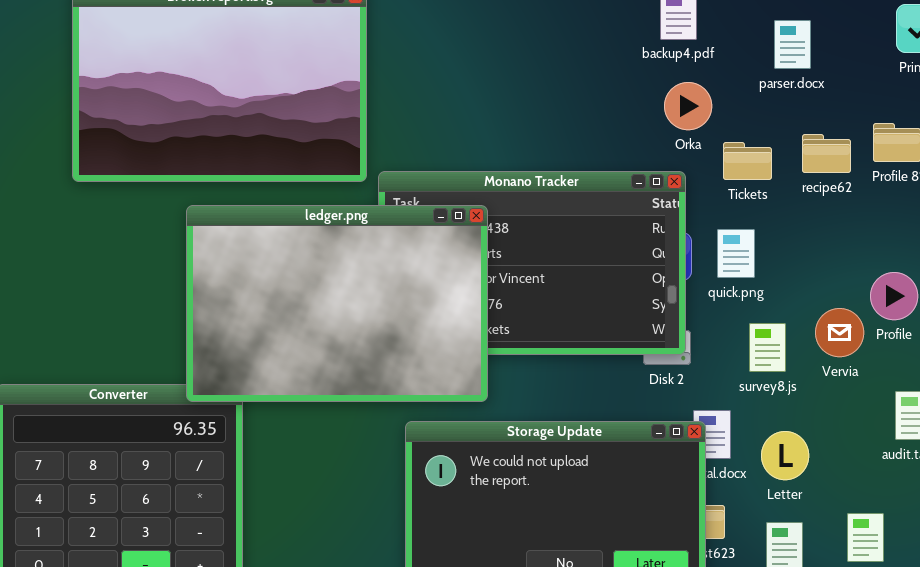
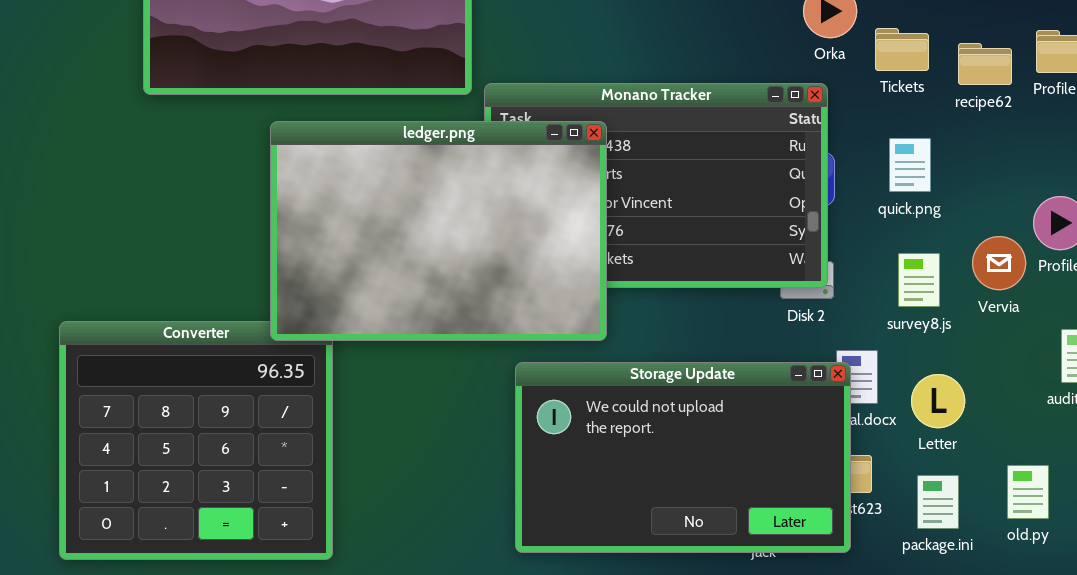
Tickets: [723,142,772,180] -> [875,28,929,71], moved
quick.png: [717,229,755,278] -> [889,138,931,192], moved

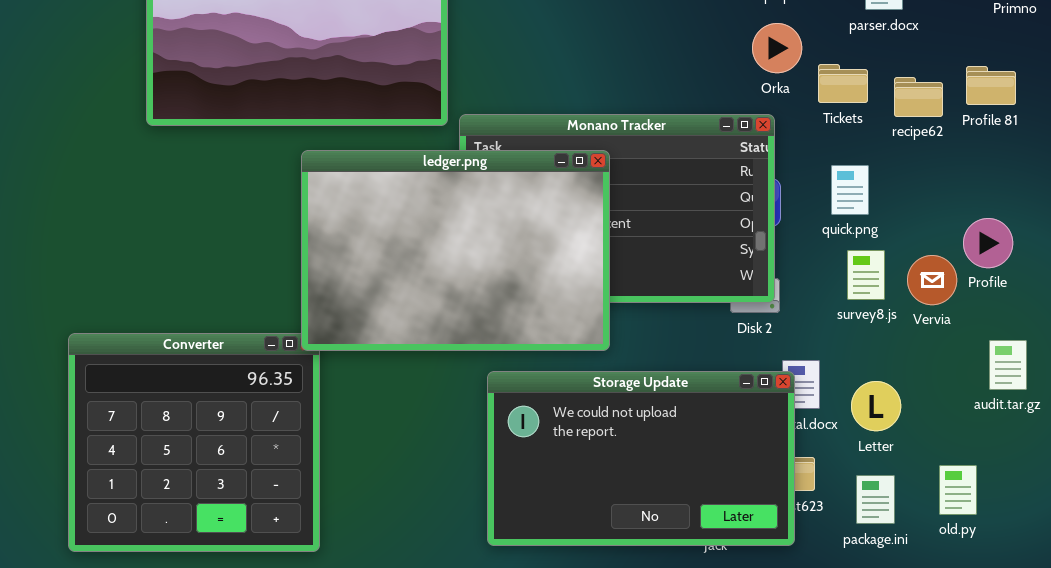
ledger.png: [270,121,607,341] -> [301,150,610,351], moved
survey8.js: [898,253,940,307] -> [847,250,885,300], moved

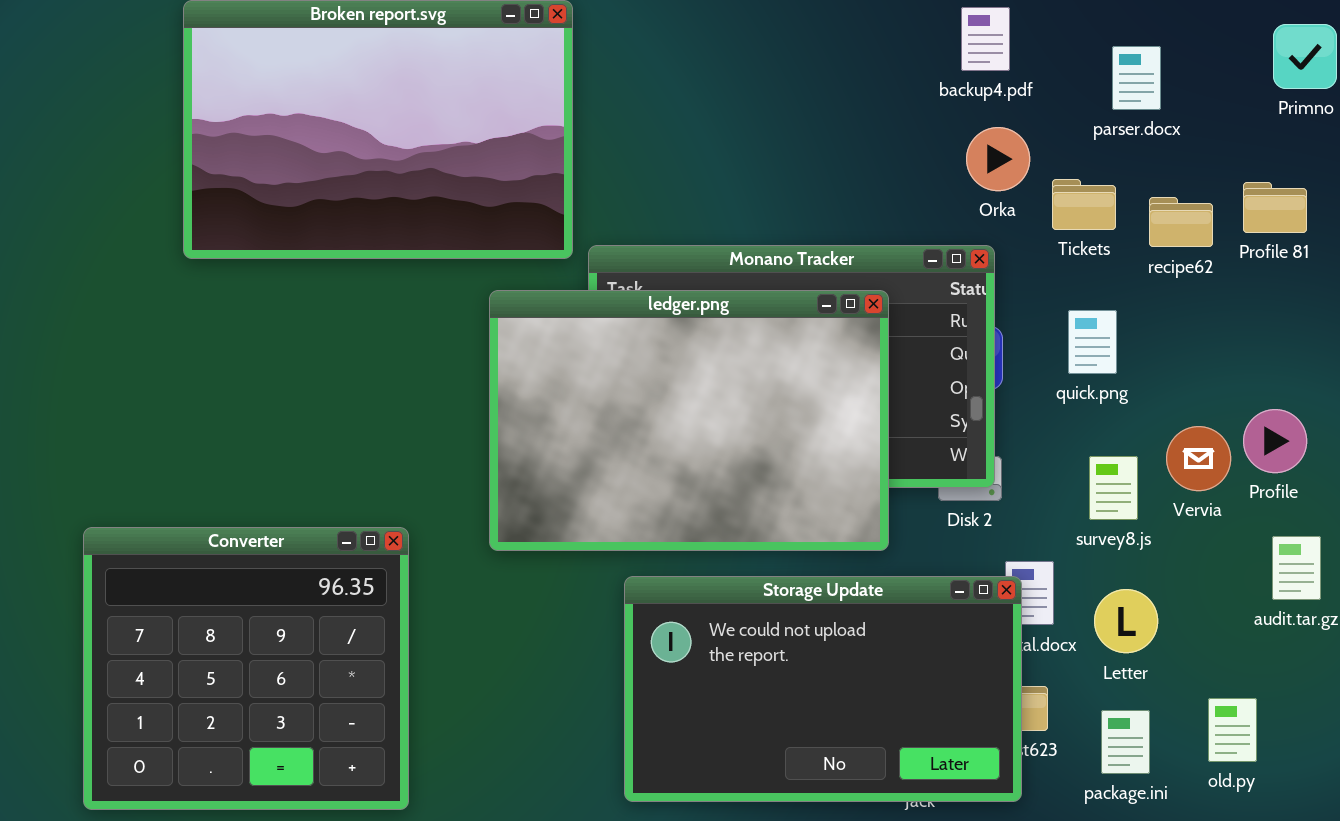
ledger.png: [301,150,610,351] -> [489,290,889,551], moved
Profile: [963,218,1013,268] -> [1243,409,1307,473], moved
survey8.js: [847,250,885,300] -> [1089,456,1138,520], moved

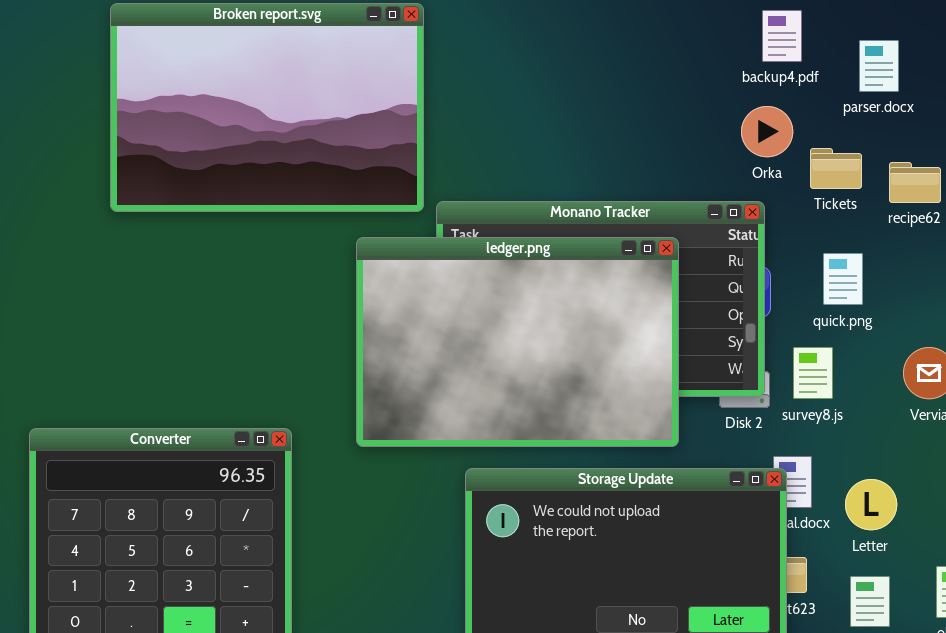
backup4.pdf: [961,7,1010,71] -> [762,10,802,62], moved
survey8.js: [1089,456,1138,520] -> [793,347,833,399], moved

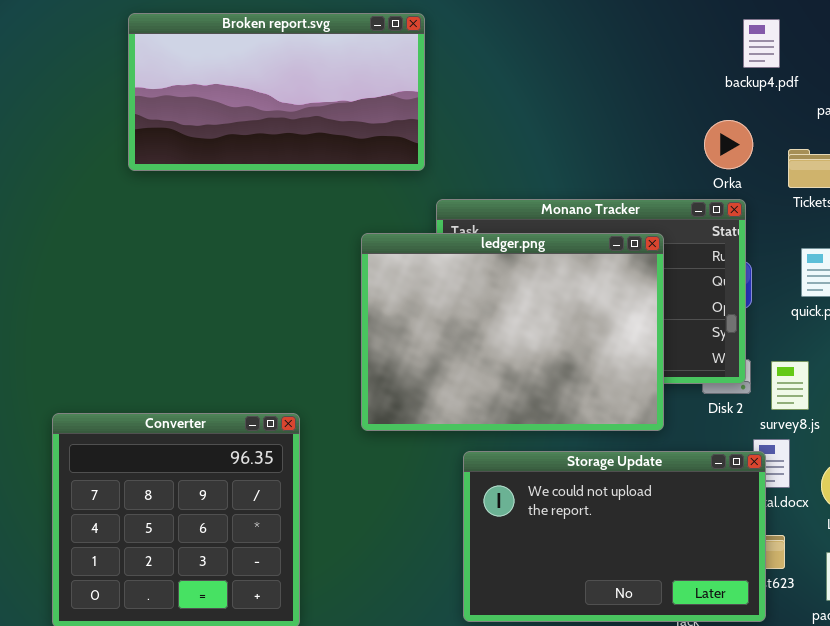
Broken report.svg: [110,3,424,212] -> [128,13,425,171], resized
Orka: [741,106,793,157] -> [704,120,753,169], moved
survey8.js: [793,347,833,399] -> [771,361,809,410], moved

